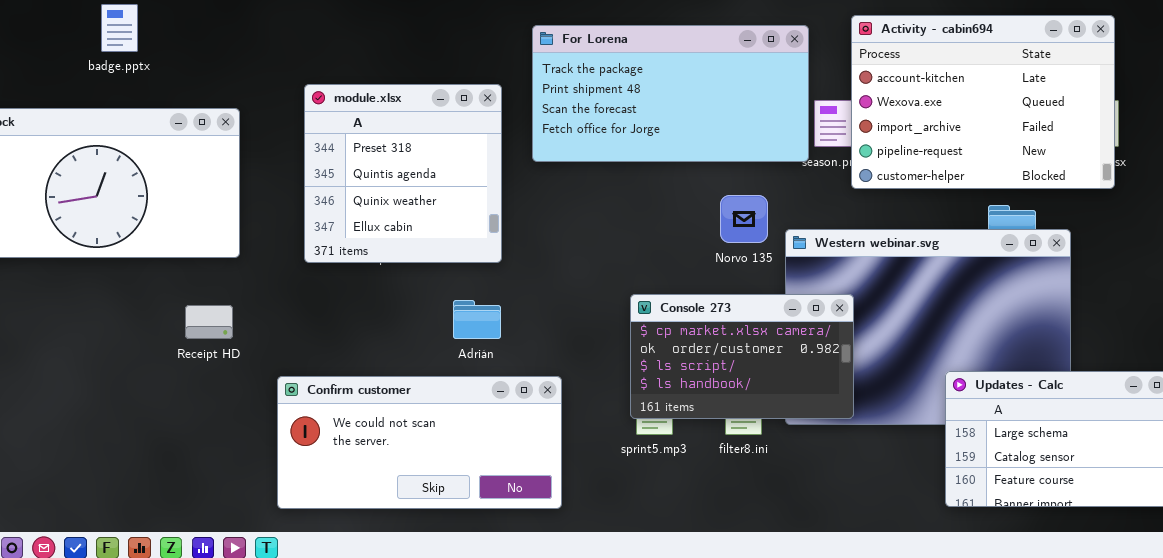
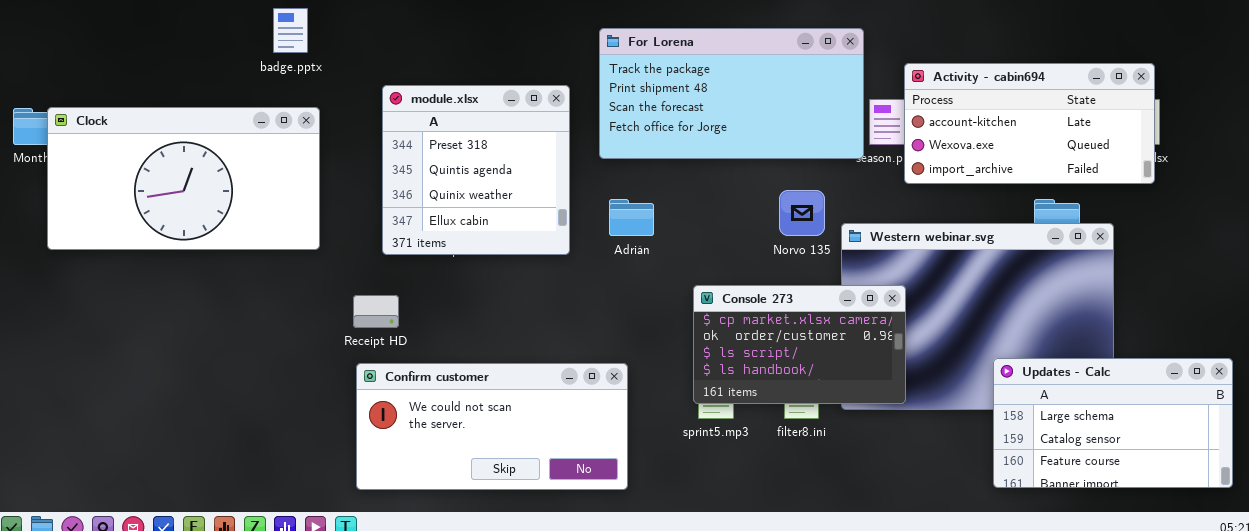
badge.pptx: [101,4,138,52] -> [273,8,308,53], moved
Activity - cabin694: [851,15,1115,189] -> [904,63,1155,184], resized
Adrián: [453,300,501,339] -> [609,199,654,236], moved
Receipt HD: [185,305,233,339] -> [353,295,399,328], moved

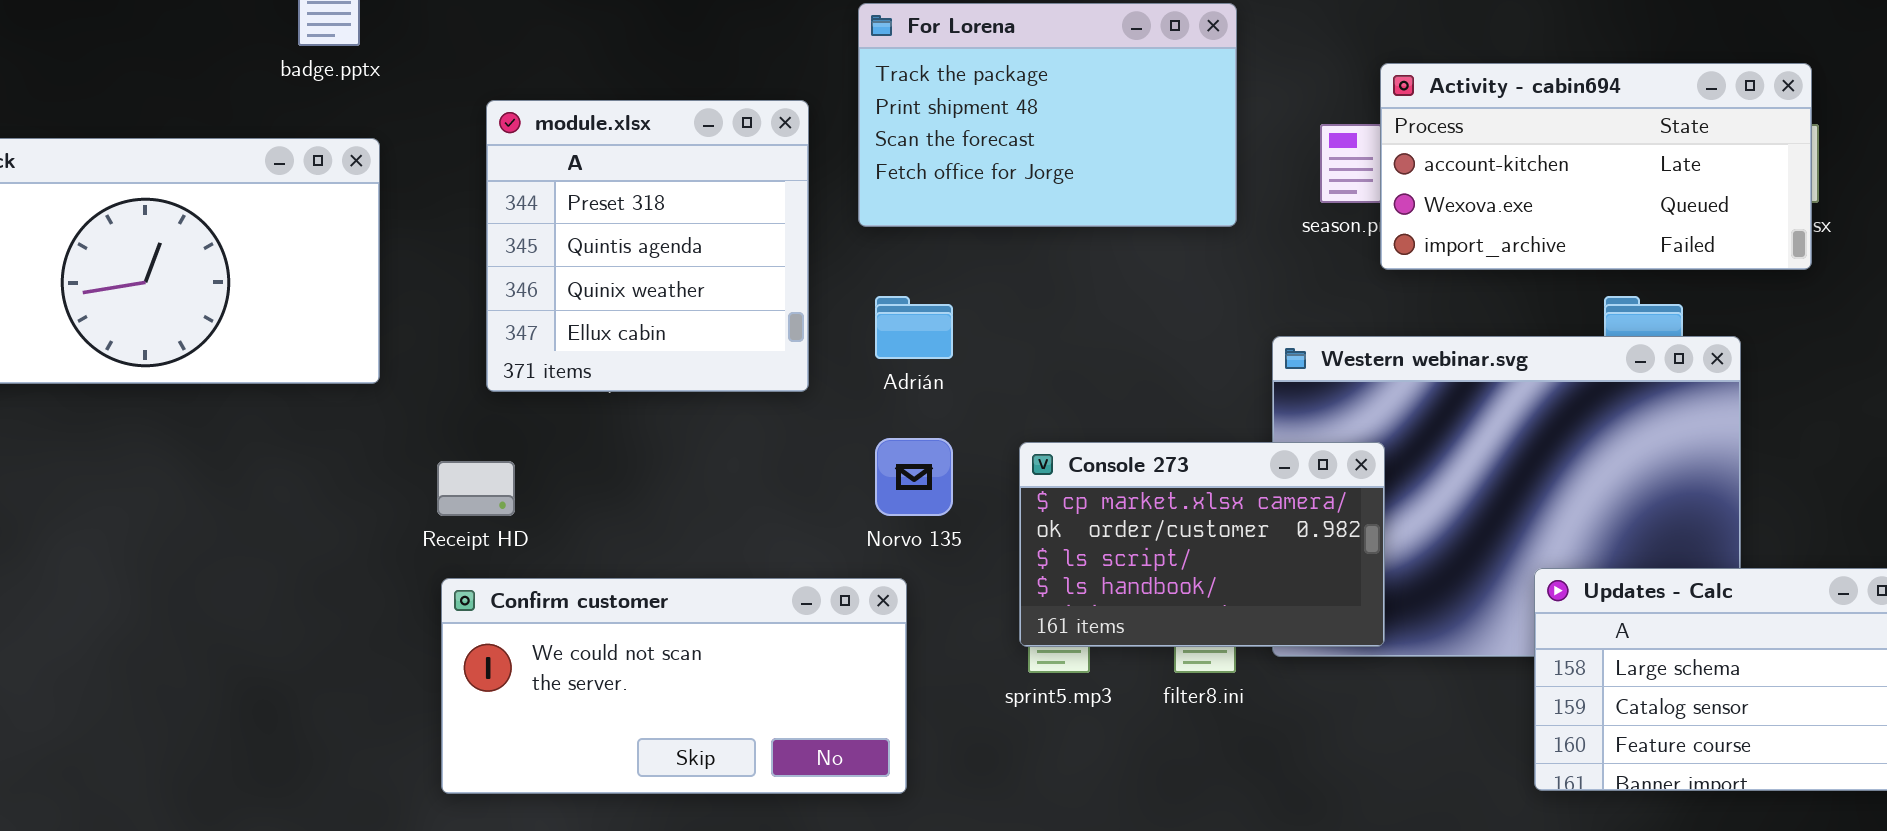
For Lorena: [599,28,864,159] -> [858,3,1237,227], resized
Norvo 135: [779,190,825,236] -> [875,438,953,516], moved

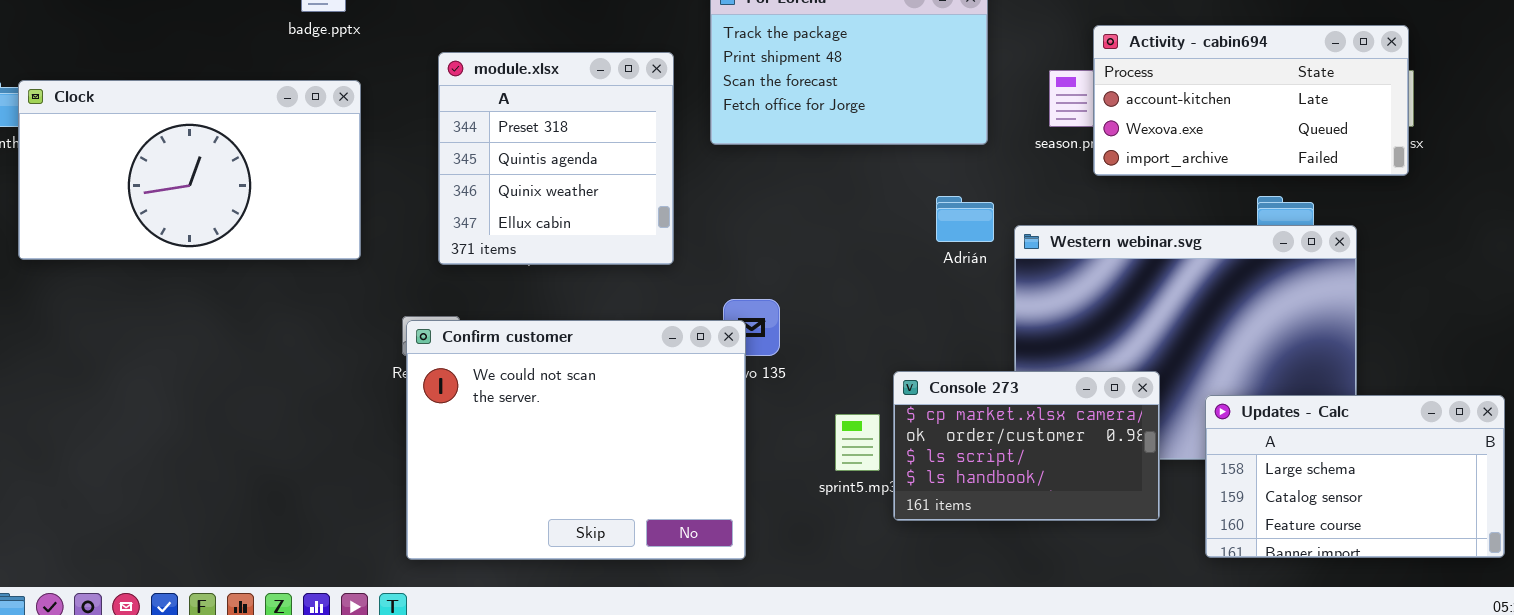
Adrián: [875,296,953,359] -> [936,196,994,242], moved
Console 273: [1019,442,1385,647] -> [893,371,1160,521], moved
Confirm customer: [441,578,907,794] -> [406,320,746,560], resized

